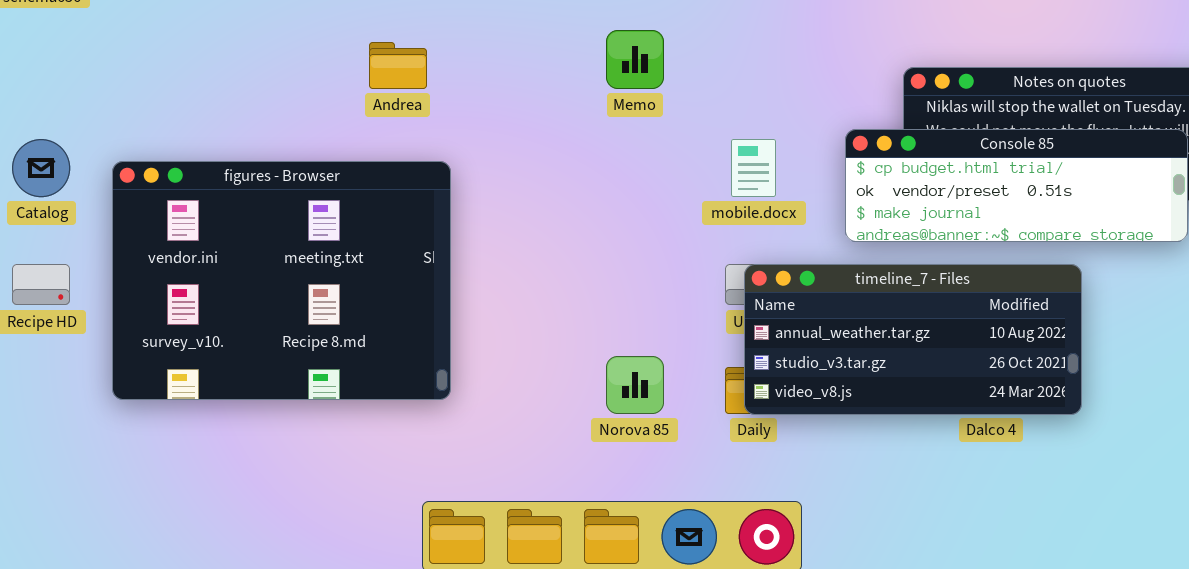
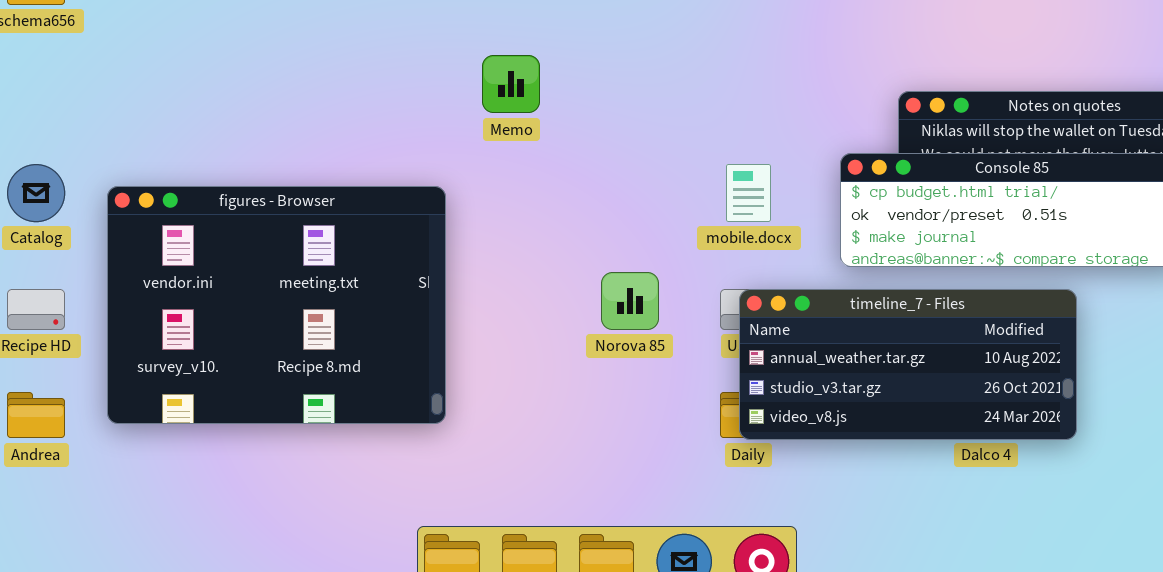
Memo: [606,30,664,89] -> [482,55,540,113], moved
Andrea: [369,42,427,89] -> [7,392,65,438], moved
Norova 85: [606,356,664,414] -> [601,272,659,330], moved

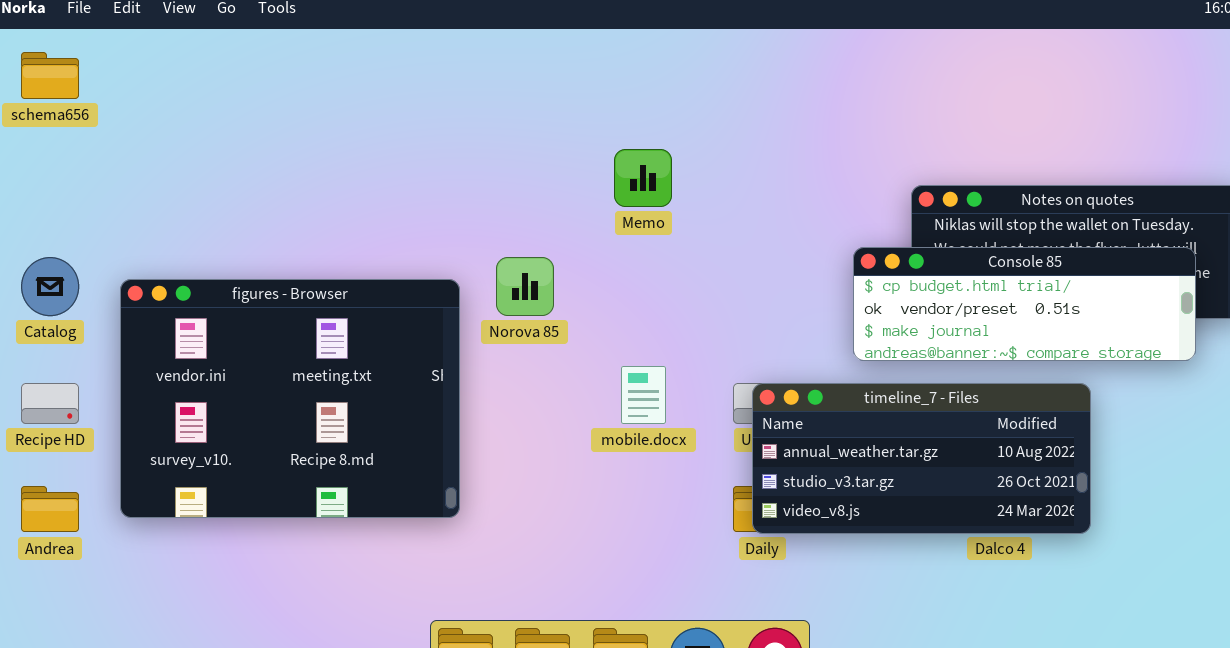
Memo: [482,55,540,113] -> [614,149,672,207], moved
mobile.docx: [726,164,771,222] -> [621,366,666,424], moved
Norova 85: [601,272,659,330] -> [496,257,554,316], moved

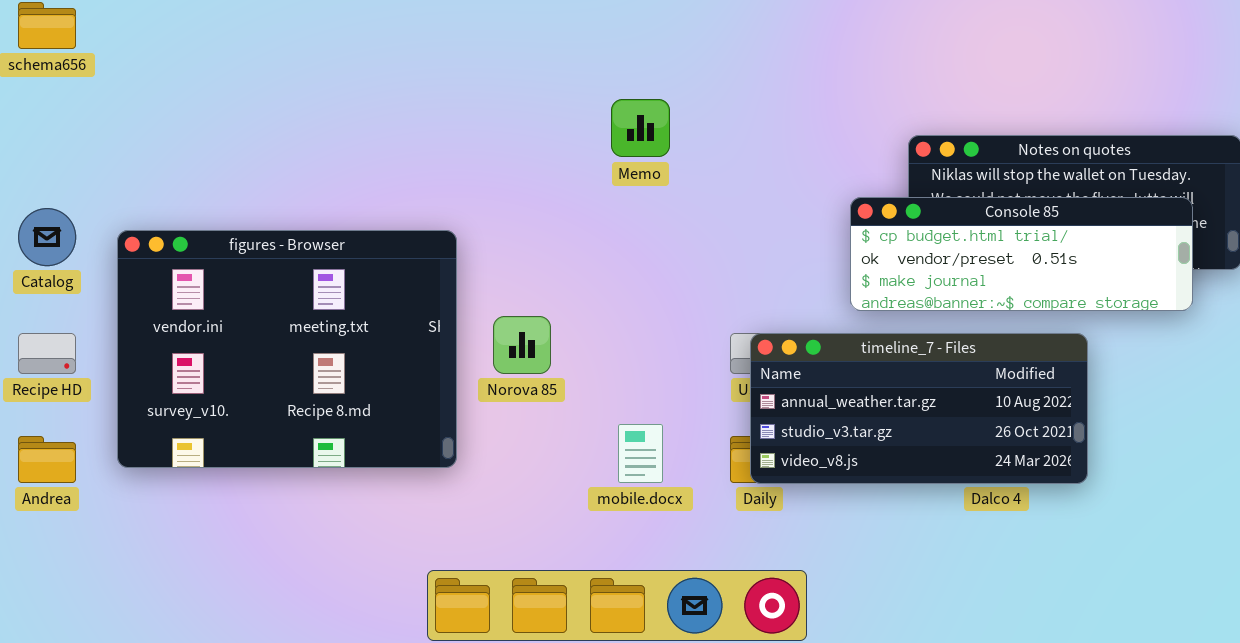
Norova 85: [496,257,554,316] -> [493,316,551,374], moved
mobile.docx: [621,366,666,424] -> [618,424,663,483], moved

